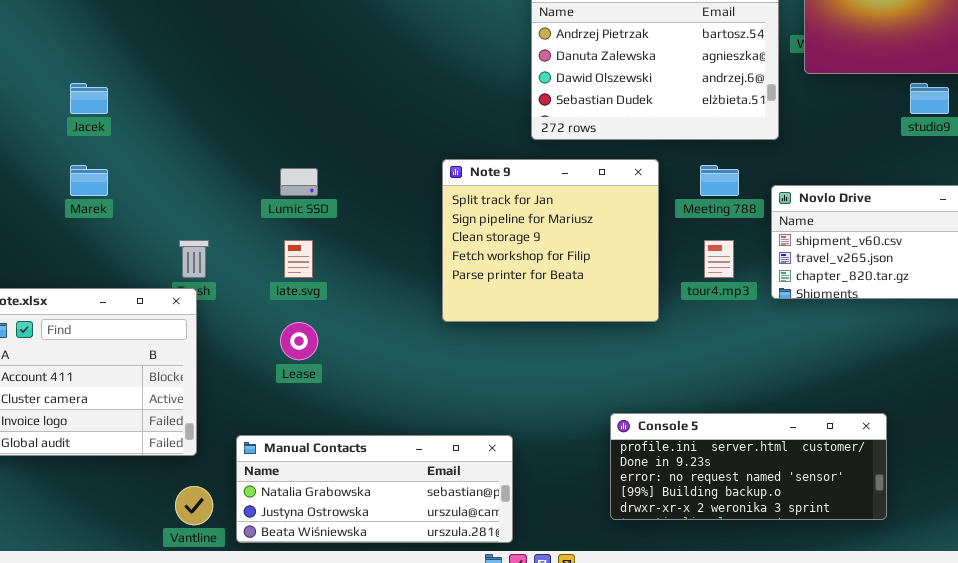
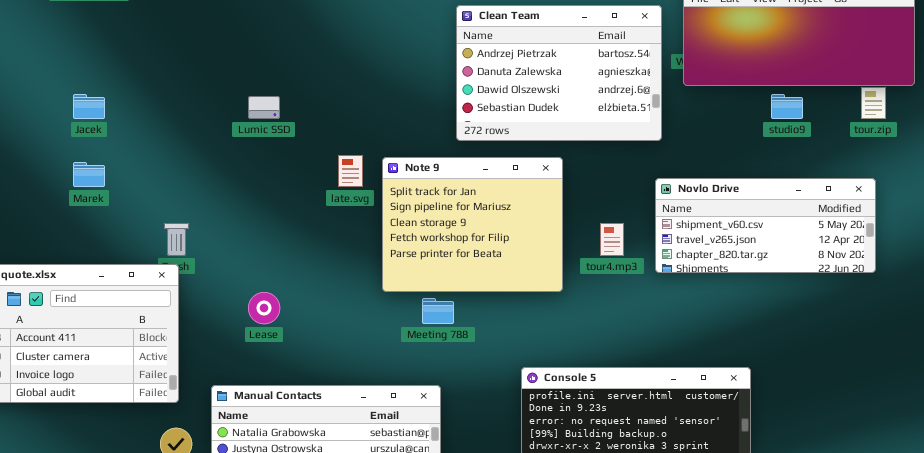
Meeting 788: [700,165,739,196] -> [422,298,454,324], moved
Lumic SSD: [280,168,318,196] -> [248,96,280,119], moved
late.svg: [284,240,313,278] -> [338,155,363,187], moved

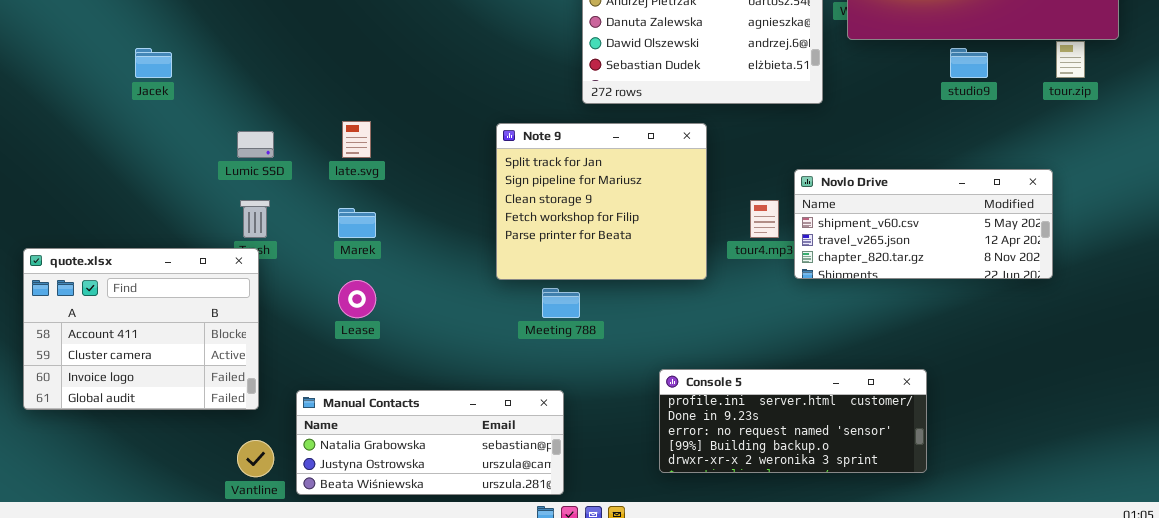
Lumic SSD: [248,96,280,119] -> [237,131,274,158], moved
late.svg: [338,155,363,187] -> [342,121,371,158], moved
Marek: [73,162,105,187] -> [338,208,376,238], moved
Novlo Drive: [655,178,876,273] -> [794,169,1053,279], moved

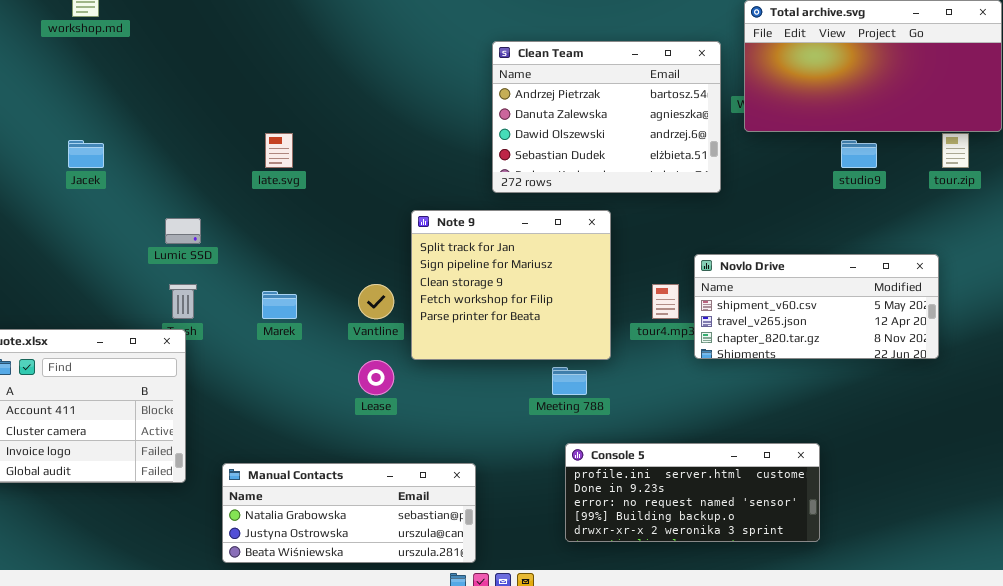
late.svg: [342,121,371,158] -> [265,133,293,168], moved
Lease: [338,280,376,318] -> [358,360,394,395], moved
Meeting 788: [542,288,580,318] -> [552,367,587,395], moved
Vantline: [237,440,274,477] -> [358,284,394,319], moved

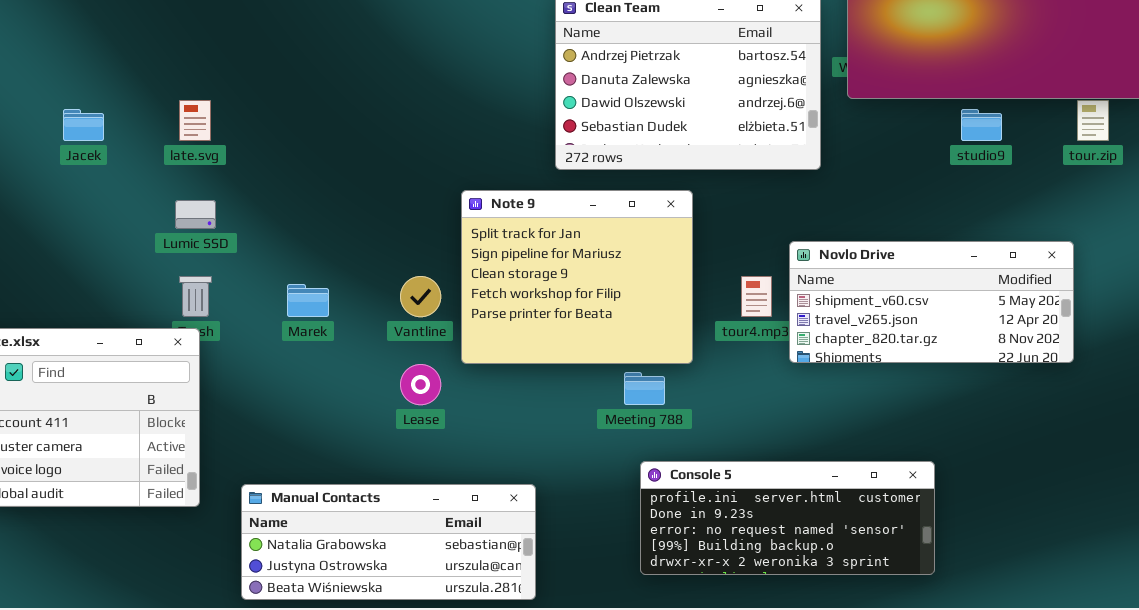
late.svg: [265,133,293,168] -> [179,100,211,141], moved

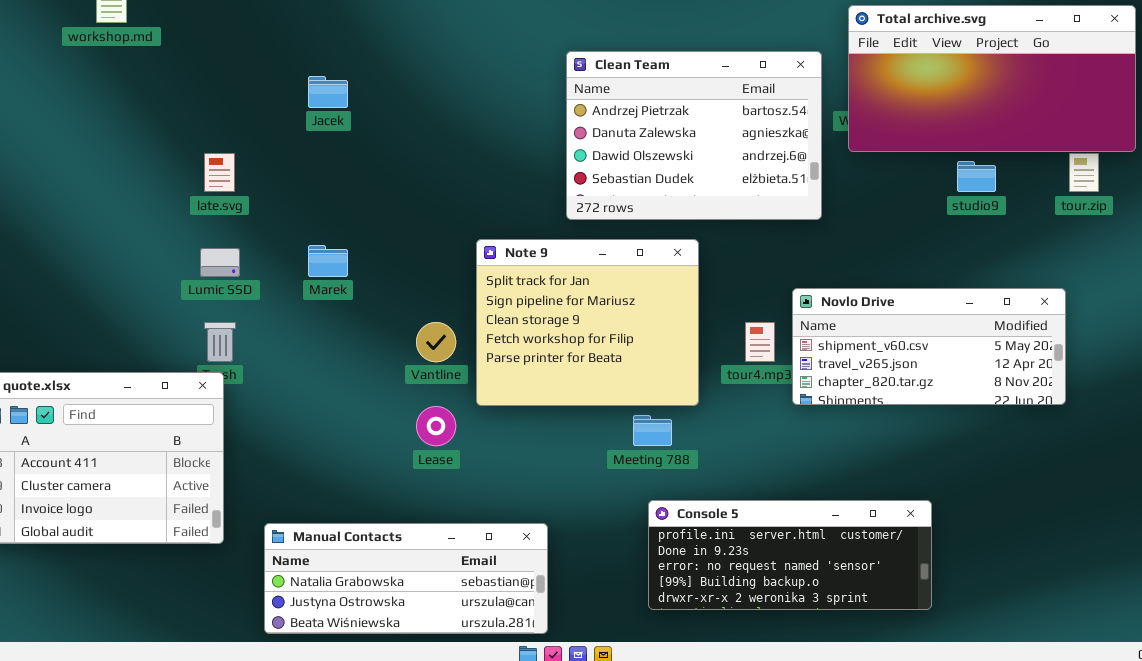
Jacek: [63,109,104,141] -> [308,76,348,108], moved
Marek: [287,284,329,317] -> [308,245,348,277], moved

